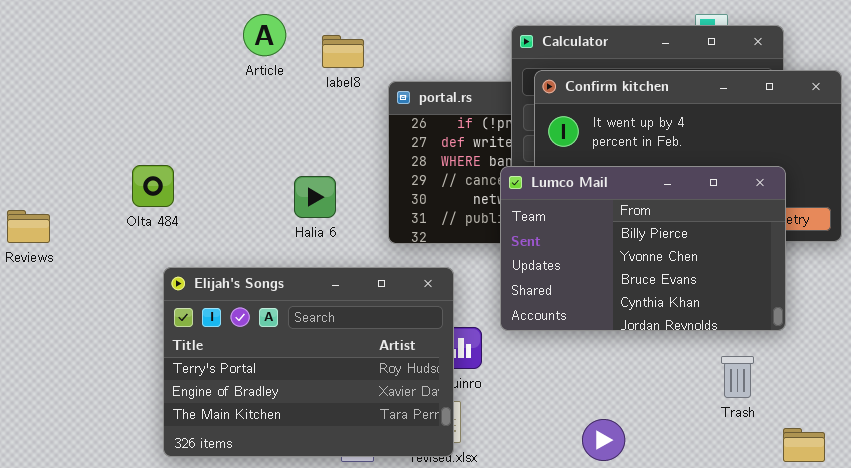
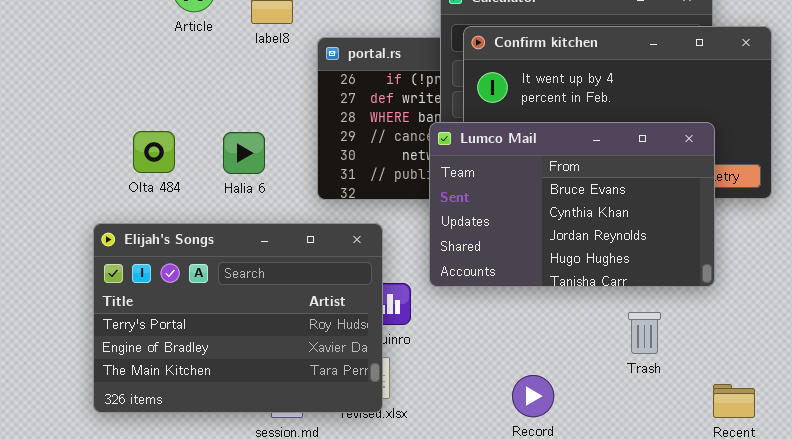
Olta 484: [132,165,174,207] -> [133,131,175,173], moved
Lumco Mail: [500,166,786,331] -> [429,122,715,287], scrolled down 2 rows
Trash: [721,356,754,398] -> [628,312,661,354], moved

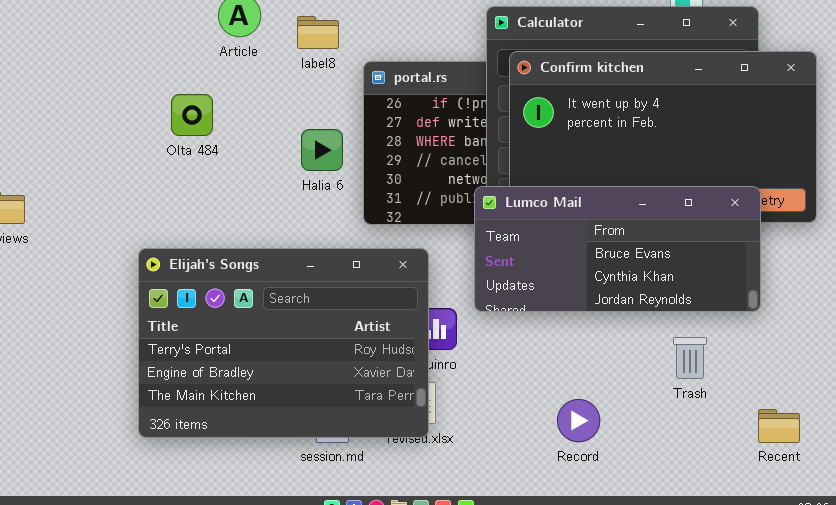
Lumco Mail: [429,122,715,287] -> [474,186,761,312], resized
Olta 484: [133,131,175,173] -> [171,94,213,136], moved
Halia 6: [223,132,265,174] -> [301,129,343,171], moved

